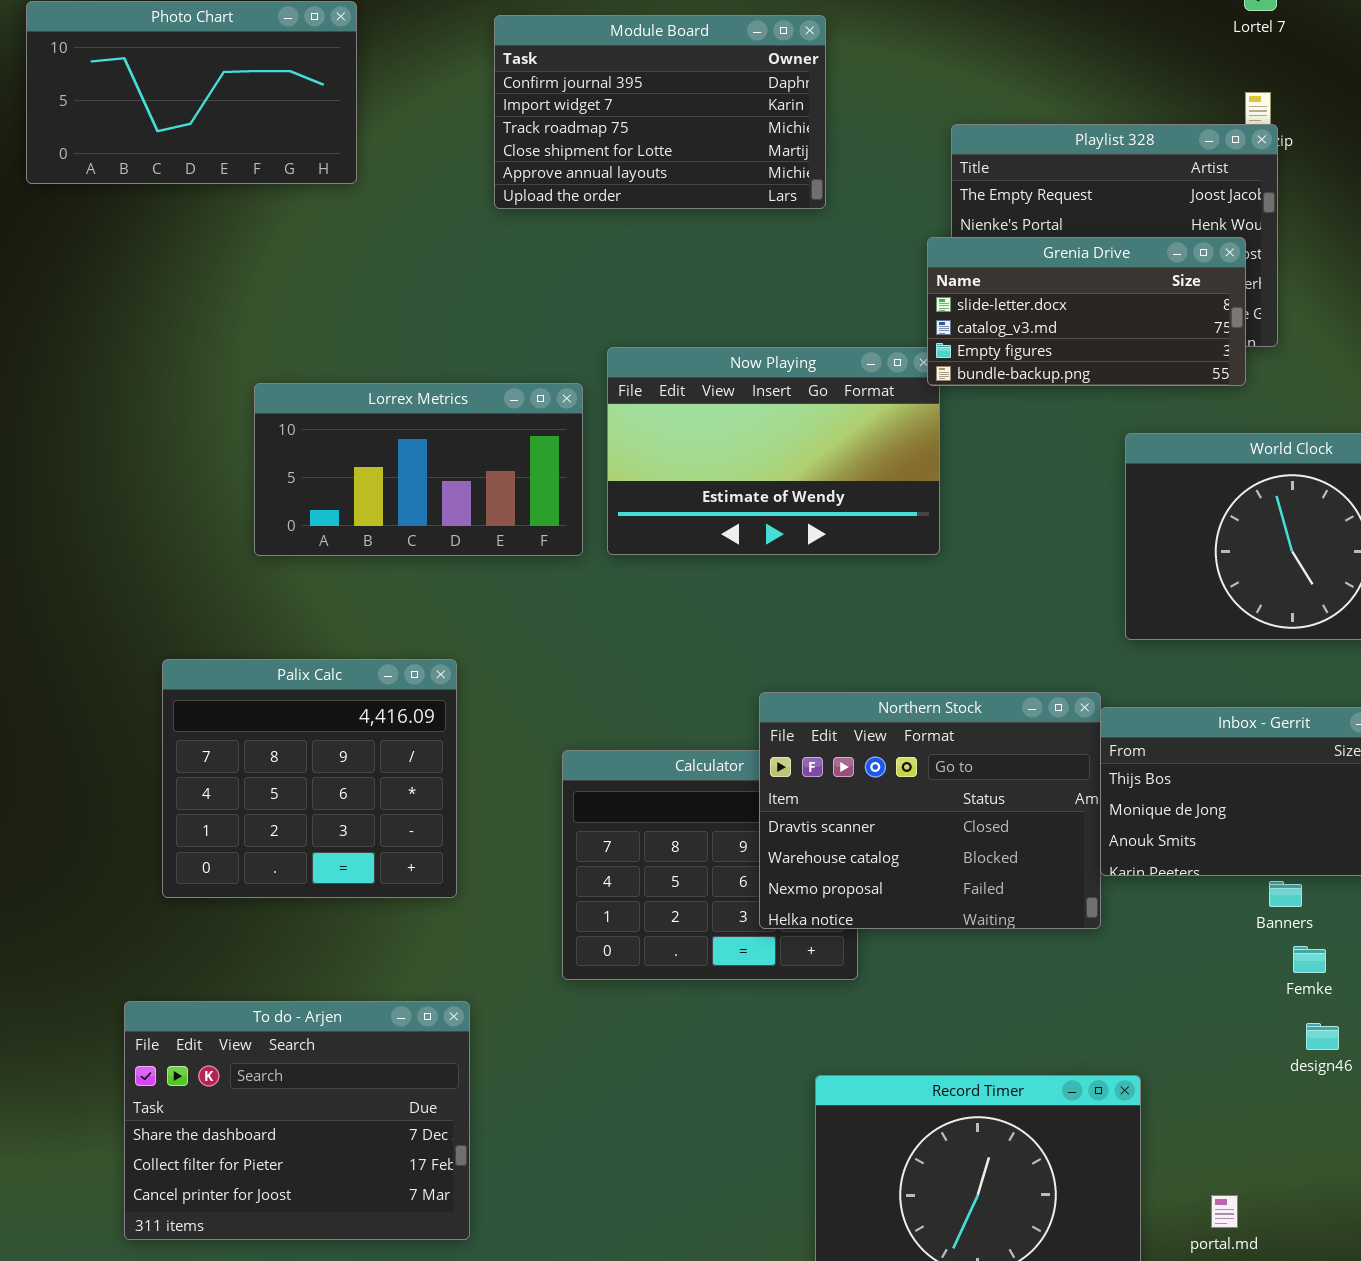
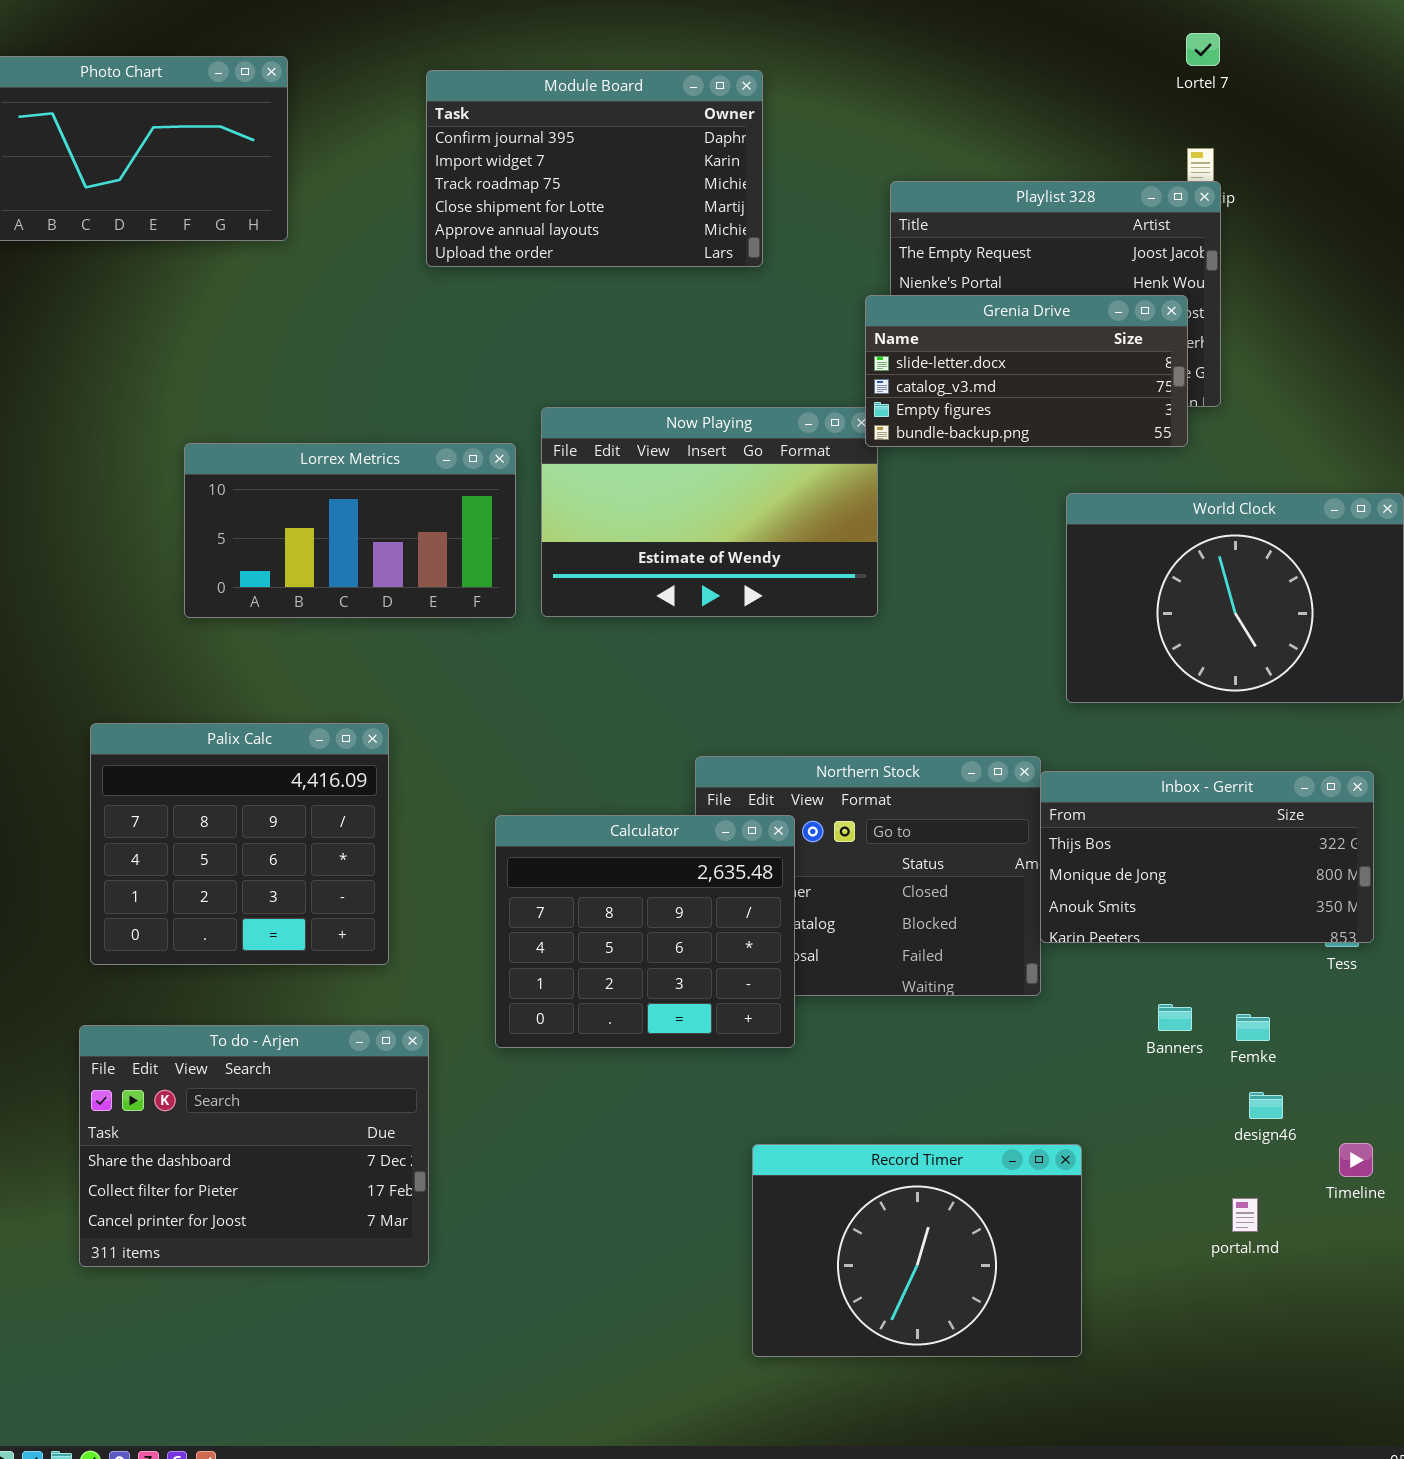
Calculator: [562,750,858,980] -> [495,815,795,1048], raised
Banners: [1269,881,1302,907] -> [1158,1004,1192,1031], moved
To do - Arjen: [124,1001,470,1240] -> [79,1025,429,1267], moved
portal.md: [1211,1195,1238,1228] -> [1232,1198,1258,1232], moved

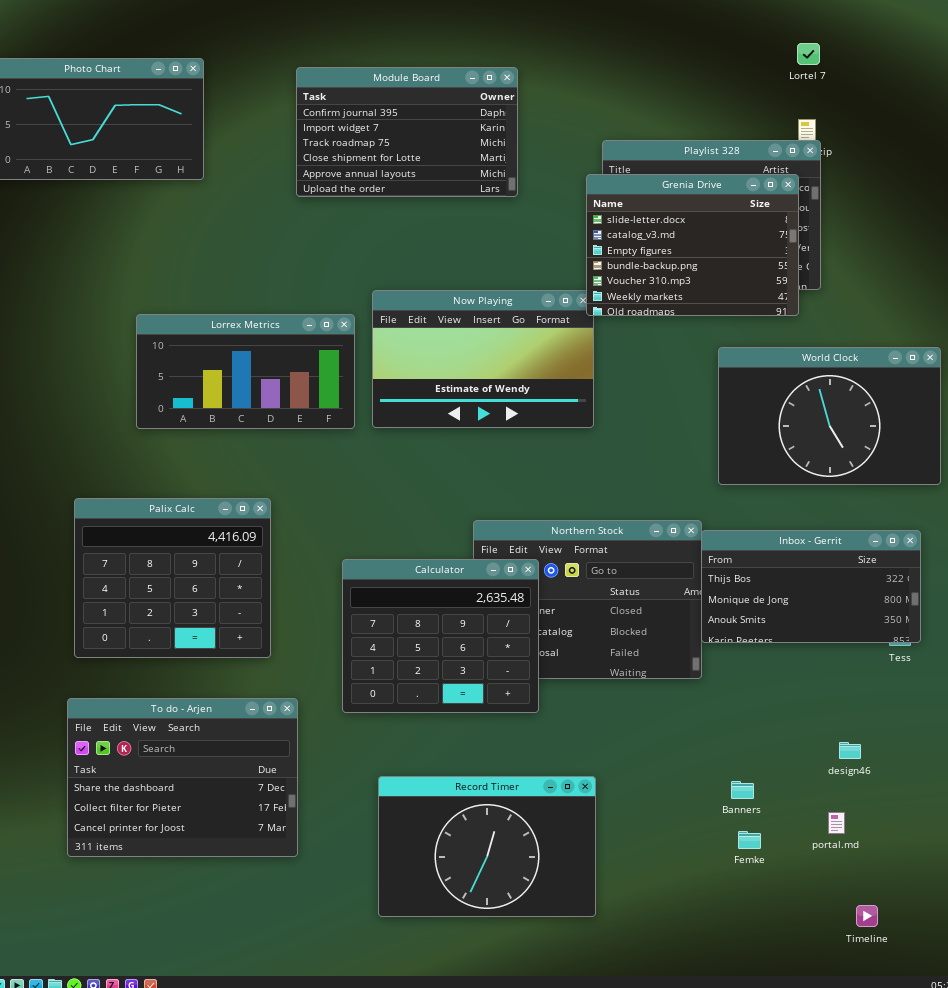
Grenia Drive: [865,295,1188,447] -> [586,174,799,316], resized
Banners: [1158,1004,1192,1031] -> [731,781,754,799], moved
Femke: [1236,1014,1270,1041] -> [738,831,761,849], moved
Timeline: [1339,1143,1373,1177] -> [856,905,878,927], moved
Record Timer: [752,1144,1082,1357] -> [378,776,596,917], moved

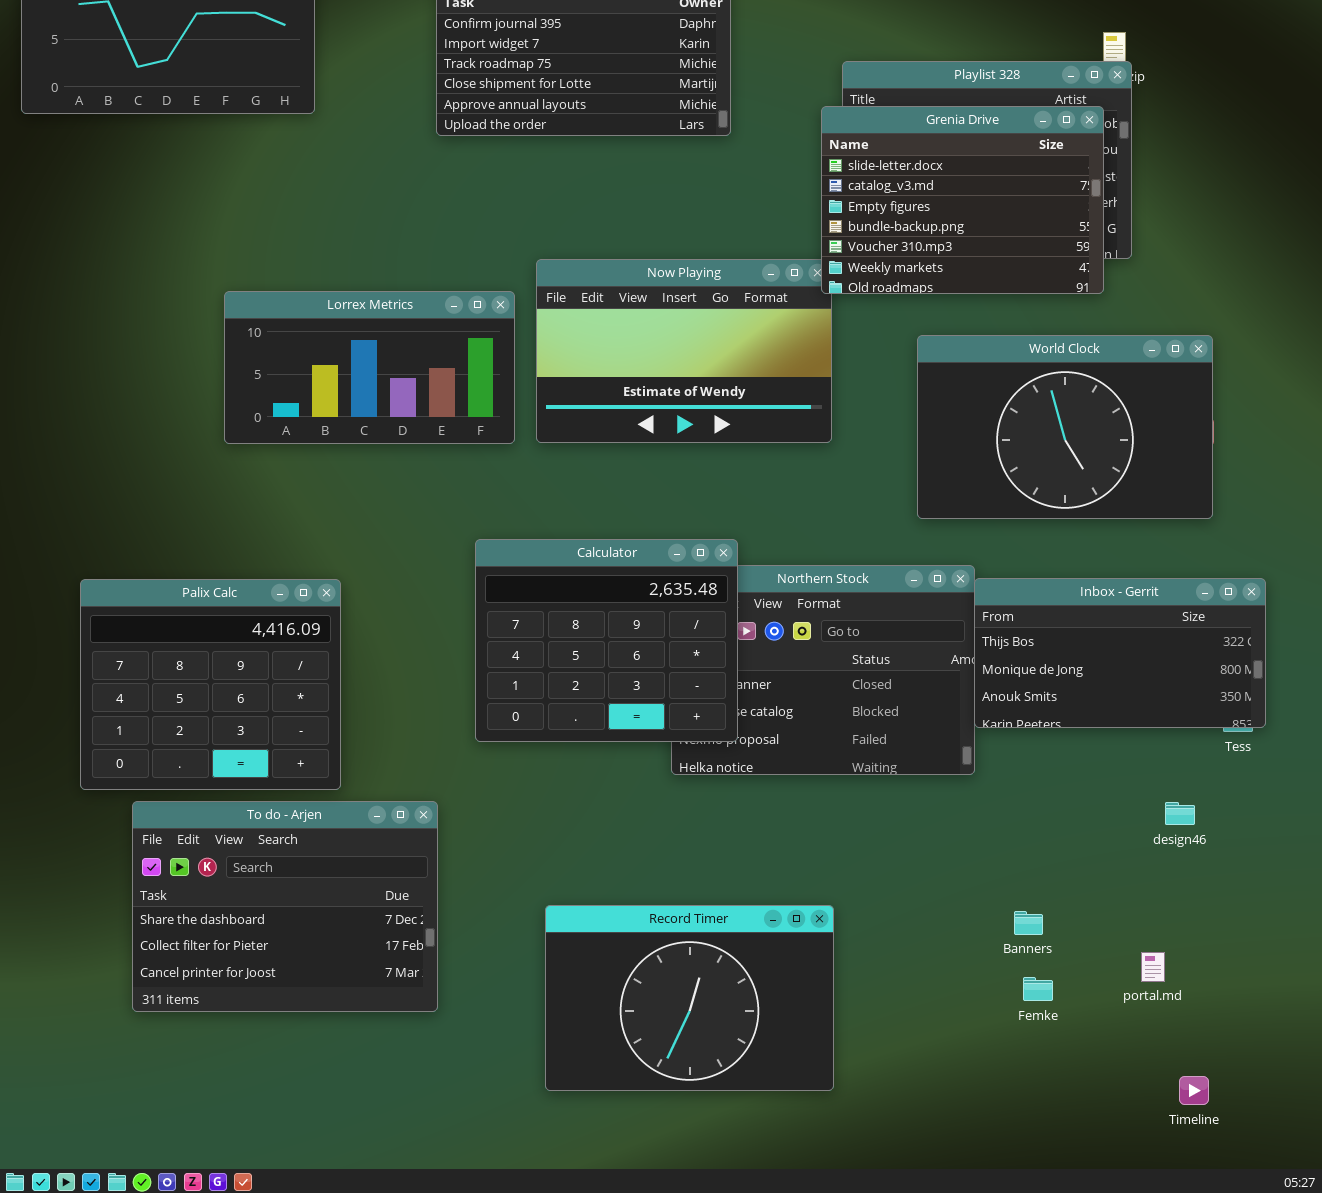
World Clock: [718,347,941,485] -> [917,335,1213,519], moved
Palix Calc: [74,498,271,658] -> [80,579,341,790], moved
Calculator: [342,559,539,713] -> [475,539,738,742], moved
design46: [839,742,861,759] -> [1165,802,1195,825], moved

